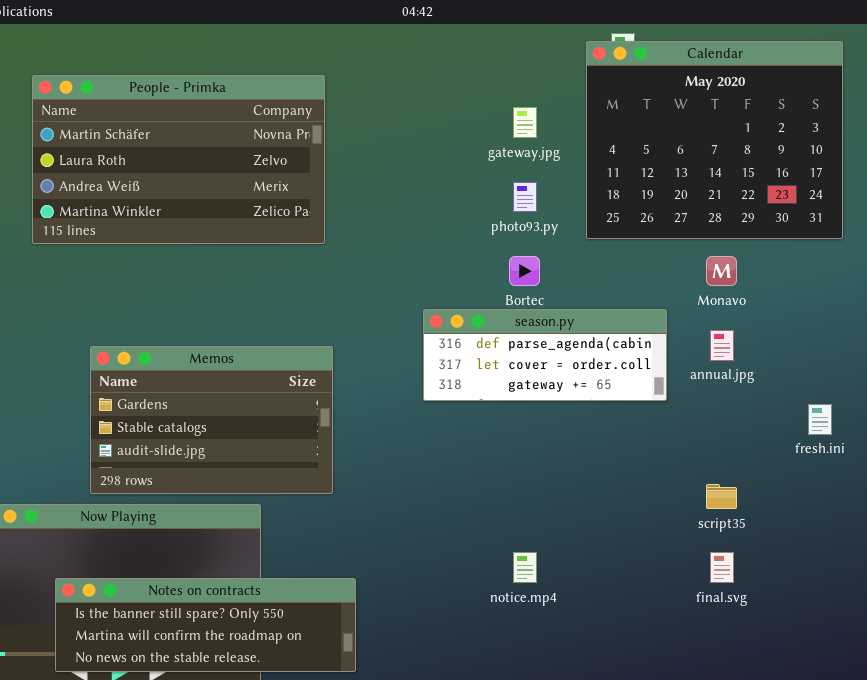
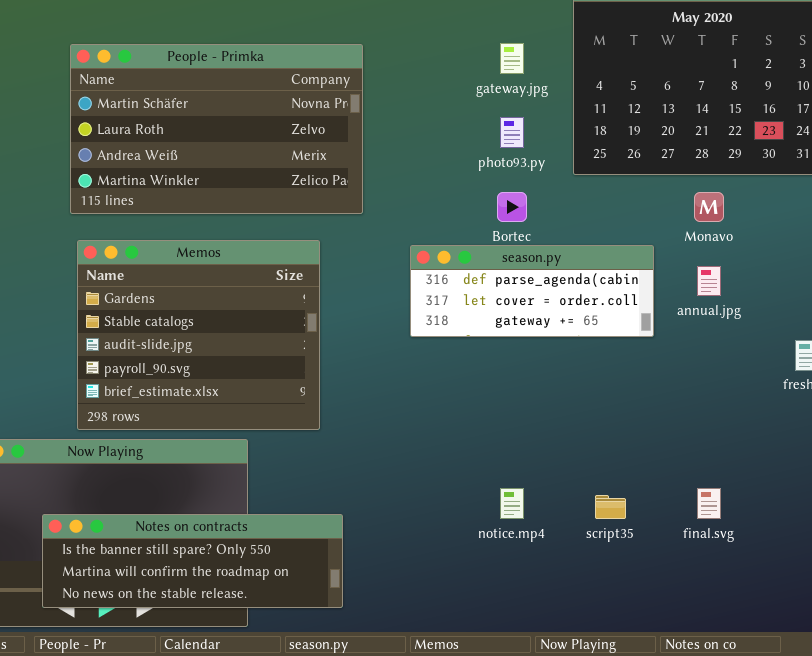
People - Primka: [32,75,325,244] -> [70,44,363,214], moved
Memos: [90,346,333,494] -> [77,240,320,430], resized
script35: [706,484,737,509] -> [595,495,626,519], moved

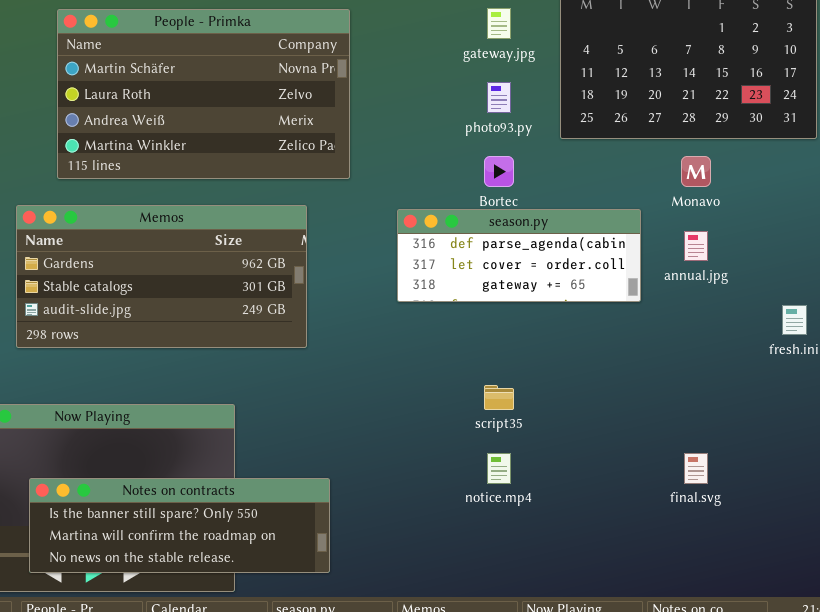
Memos: [77,240,320,430] -> [16,205,307,348], resized
script35: [595,495,626,519] -> [484,385,514,410], moved

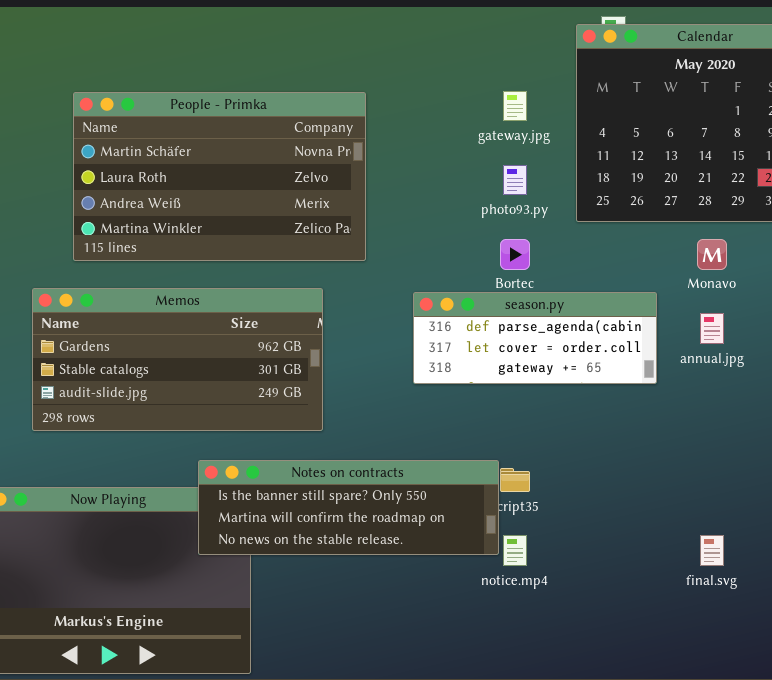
Notes on contracts: [29,478,330,573] -> [198,460,499,555], moved

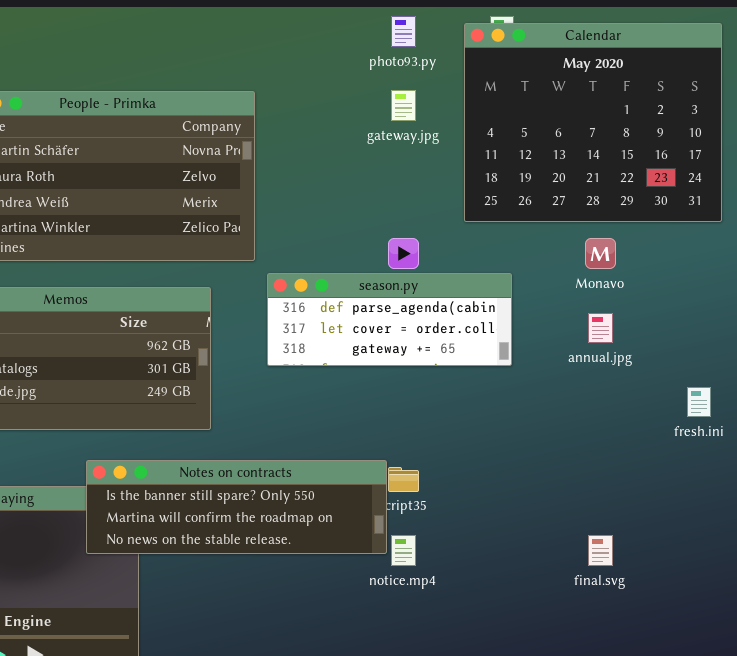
photo93.py: [503,165,527,195] -> [391,16,416,47], moved
season.py: [413,292,657,384] -> [267,273,512,366], moved

